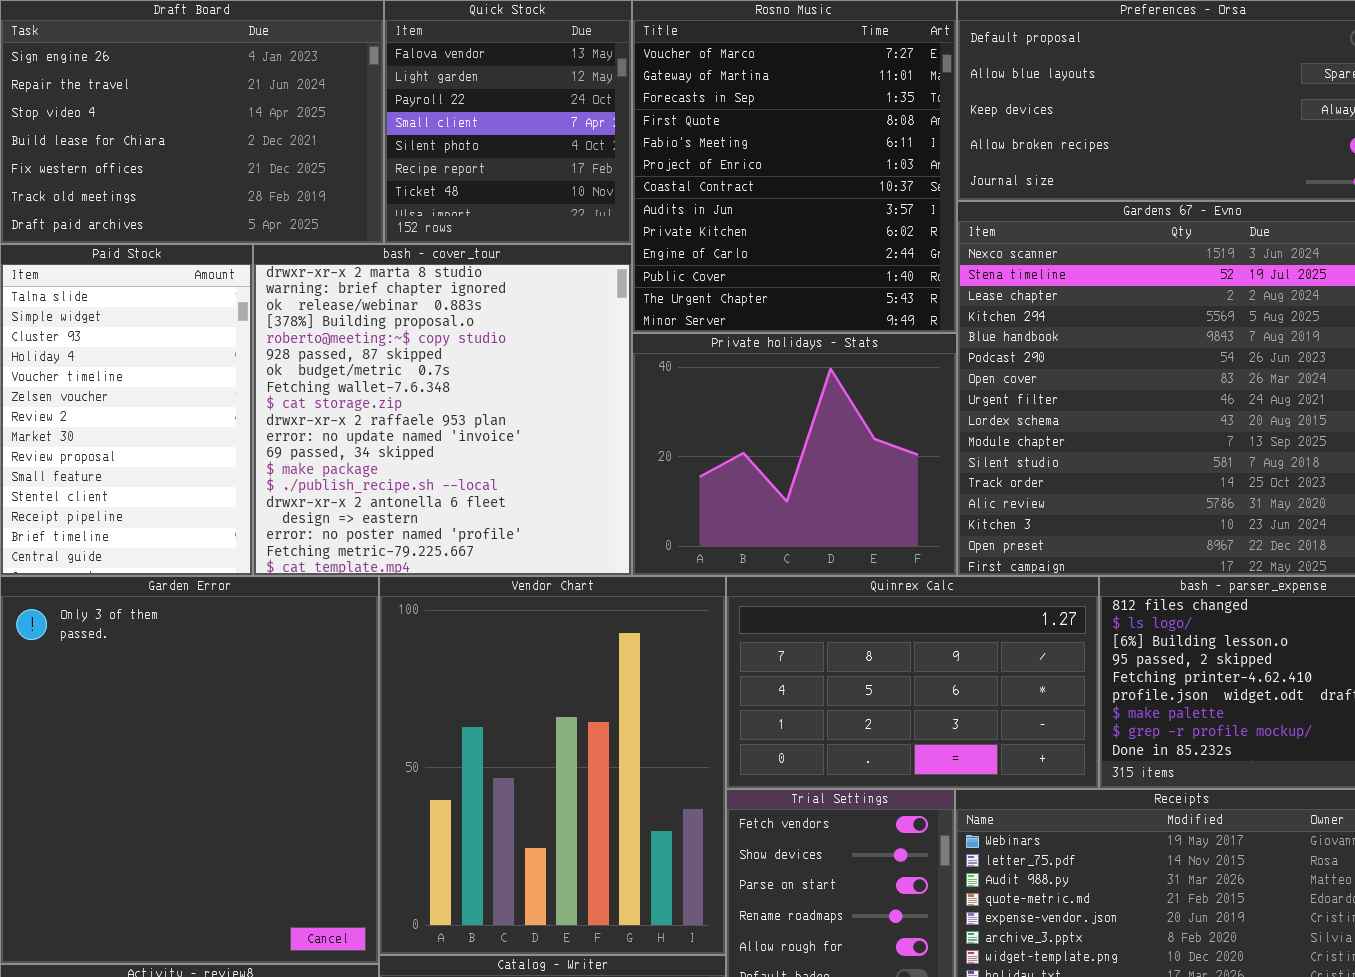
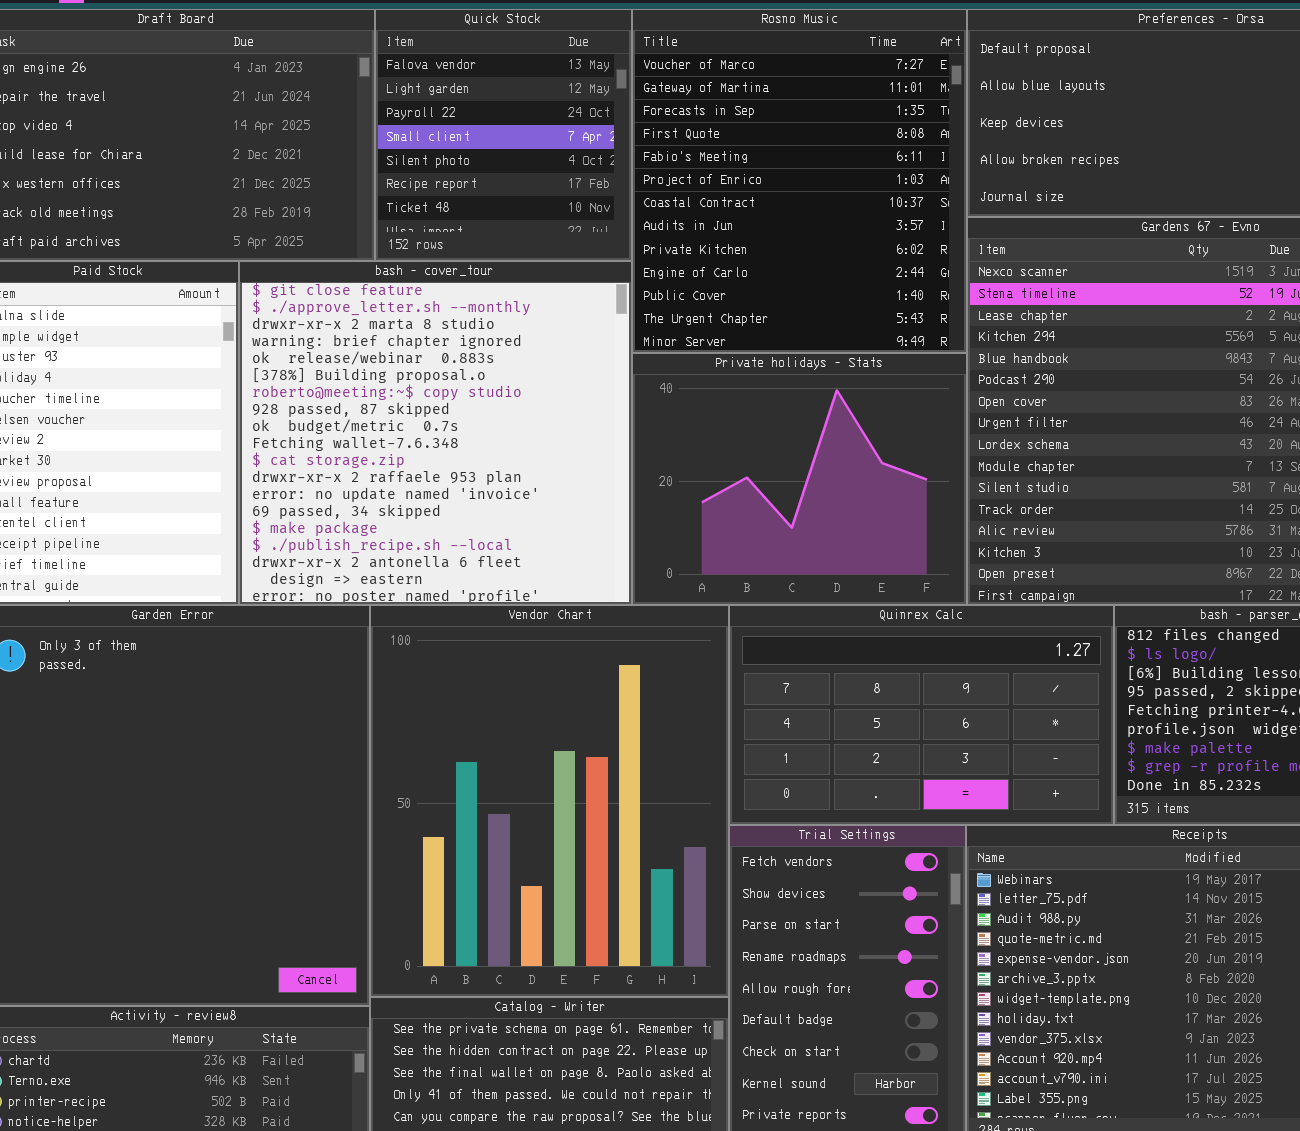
bash - cover_tour: [253,244,632,576] -> [239,261,632,605], scrolled up 2 rows

